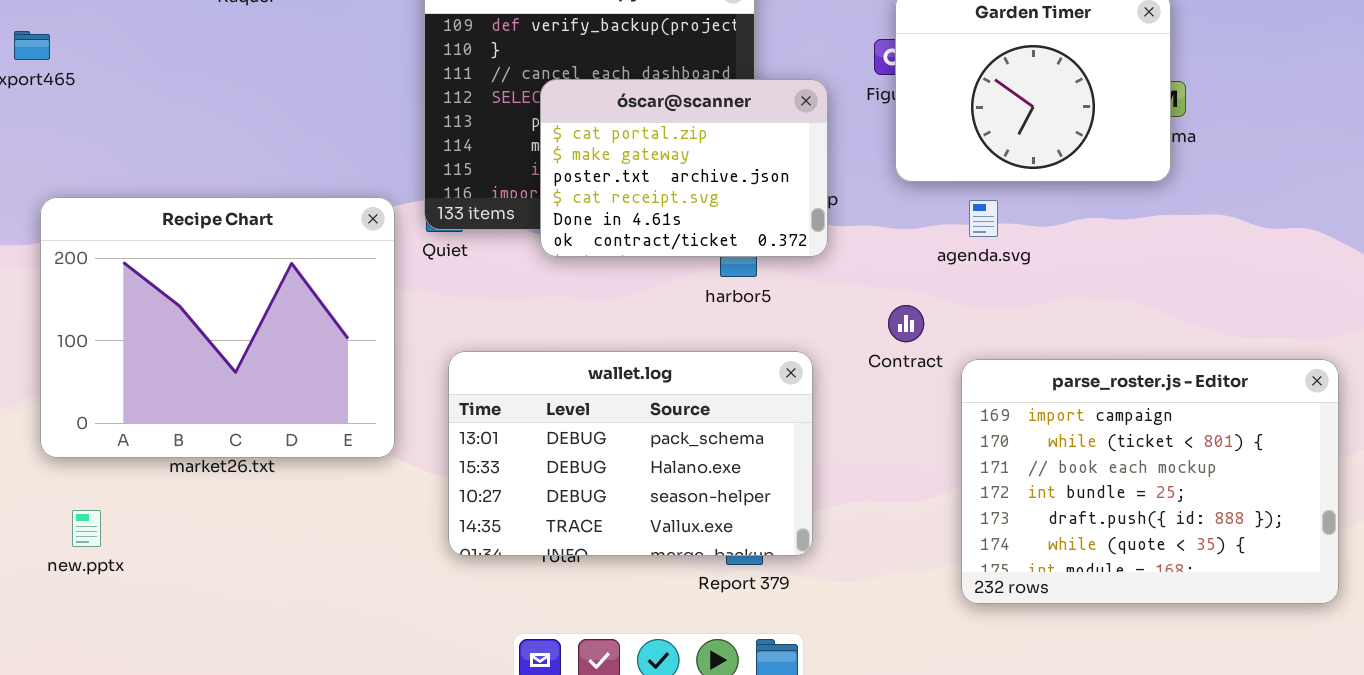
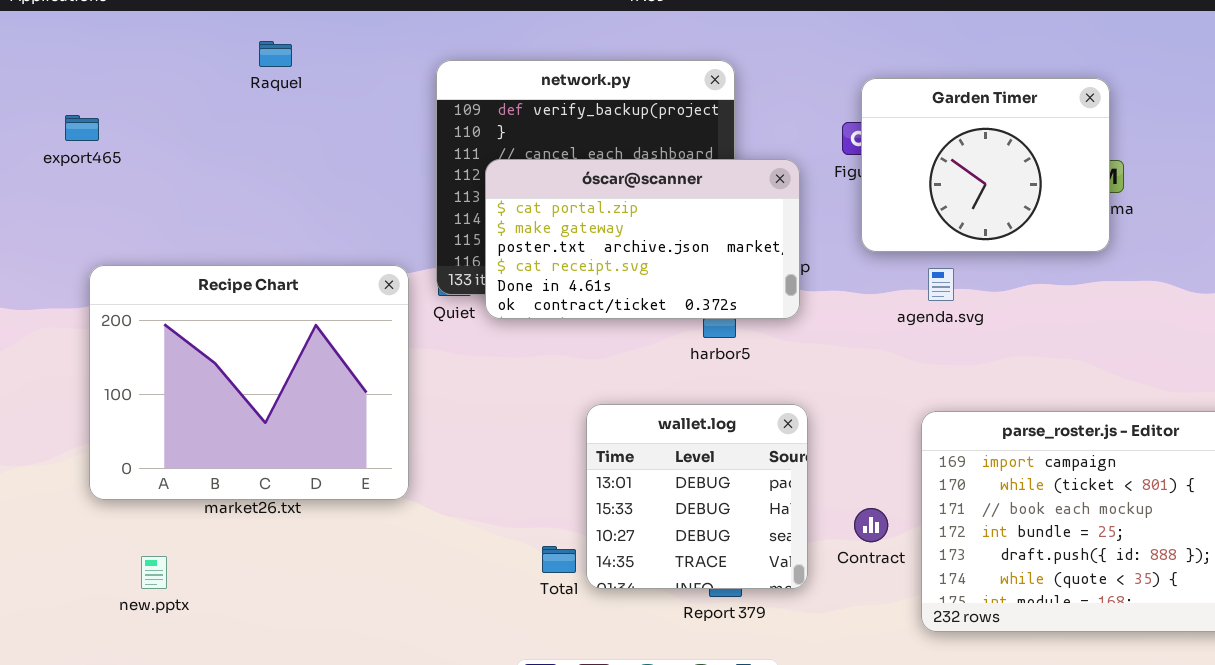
óscar@scanner: [540,79,828,257] -> [485,159,800,319], resized
Contract: [888,305,924,342] -> [854,508,888,542], moved
wallet.log: [448,351,813,556] -> [586,404,808,589], moved, resized
new.pptx: [72,510,101,547] -> [141,556,167,589], moved

